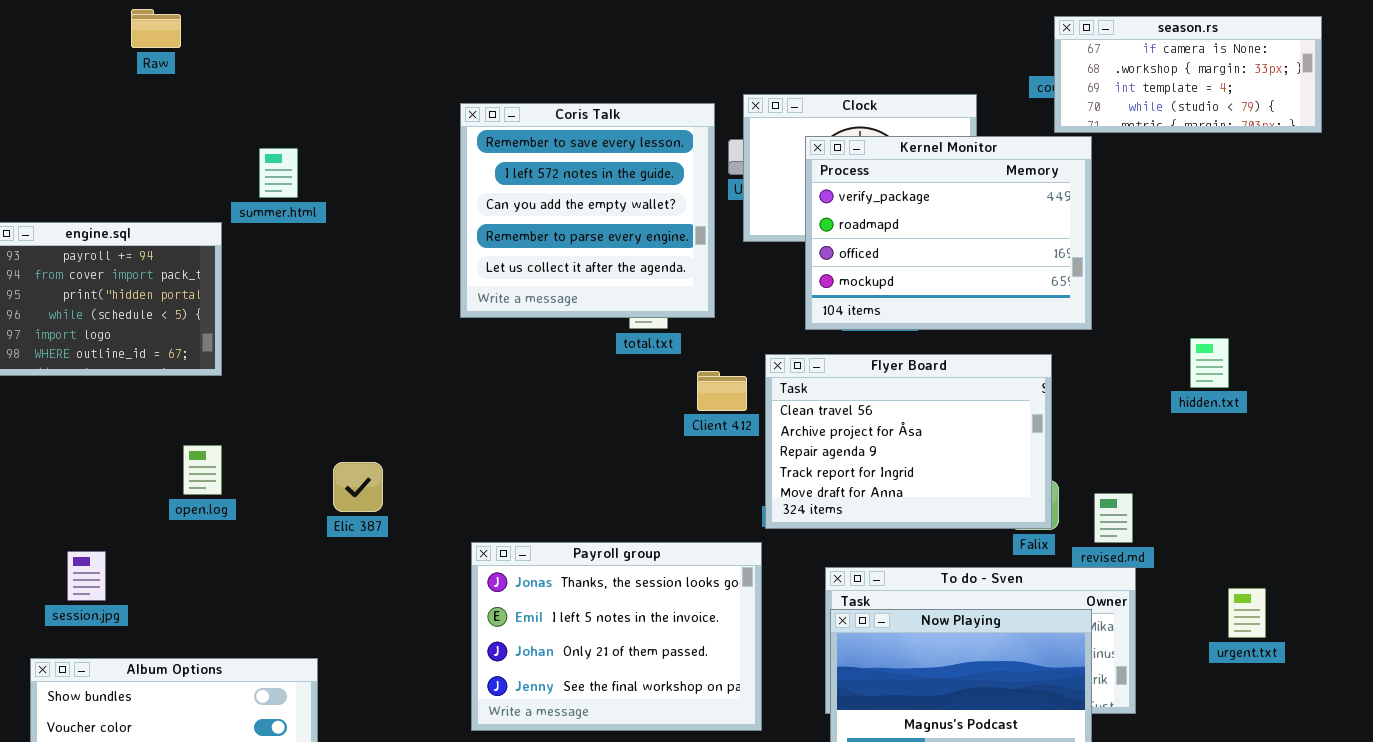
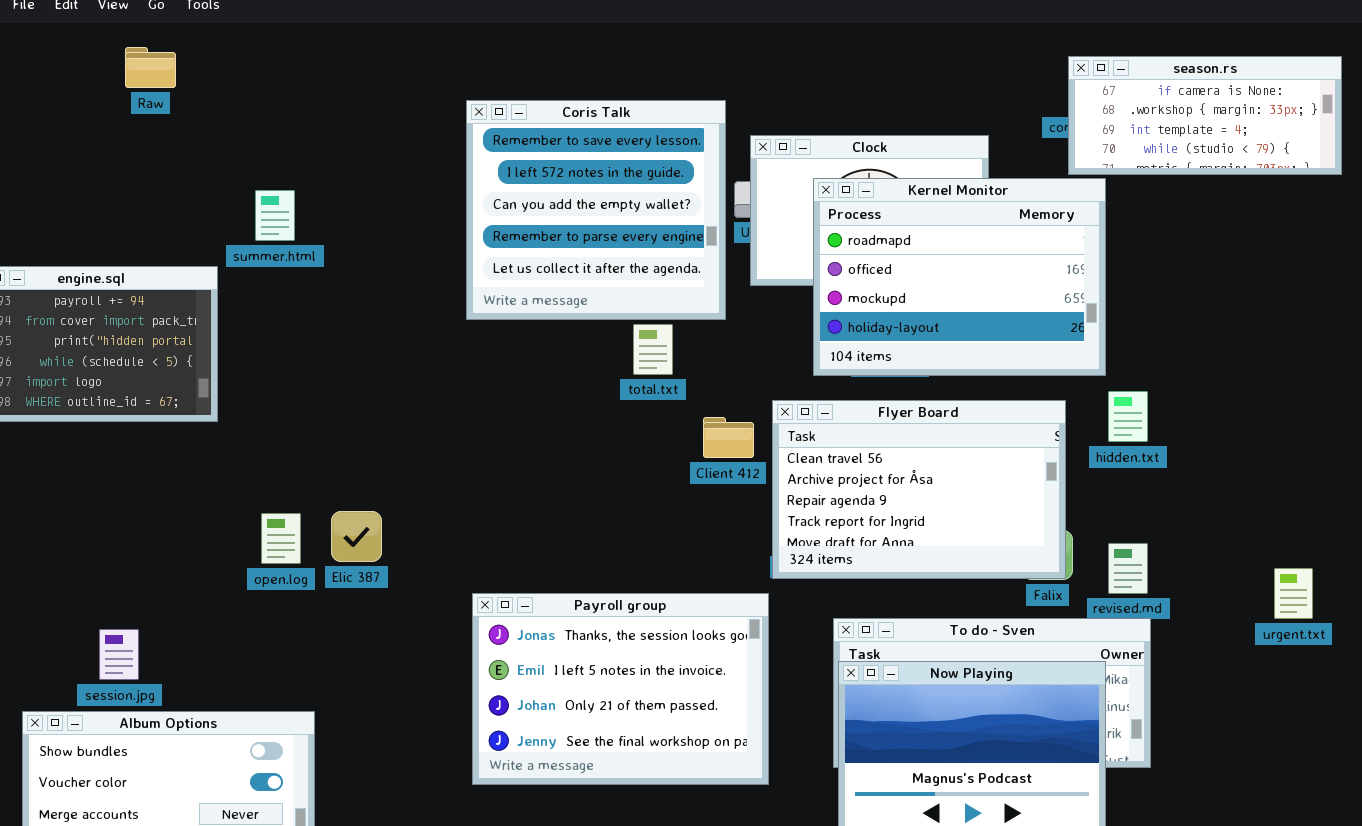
Coris Talk: [460,103,715,318] -> [466,100,726,320], moved
Kernel Monitor: [805,136,1092,330] -> [813,178,1106,376], scrolled down 1 row
hidden.txt: [1190,338,1229,388] -> [1108,391,1148,442], moved
open.log: [183,445,222,495] -> [261,513,301,564], moved
session.jpg: [67,551,106,601] -> [99,629,139,680], moved
urgent.txt: [1228,588,1266,638] -> [1274,568,1313,619], moved

